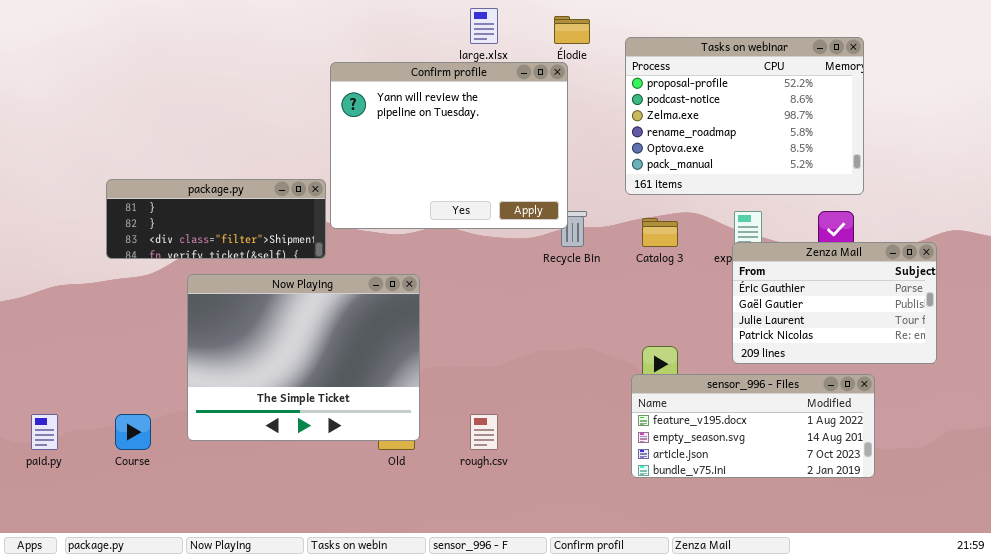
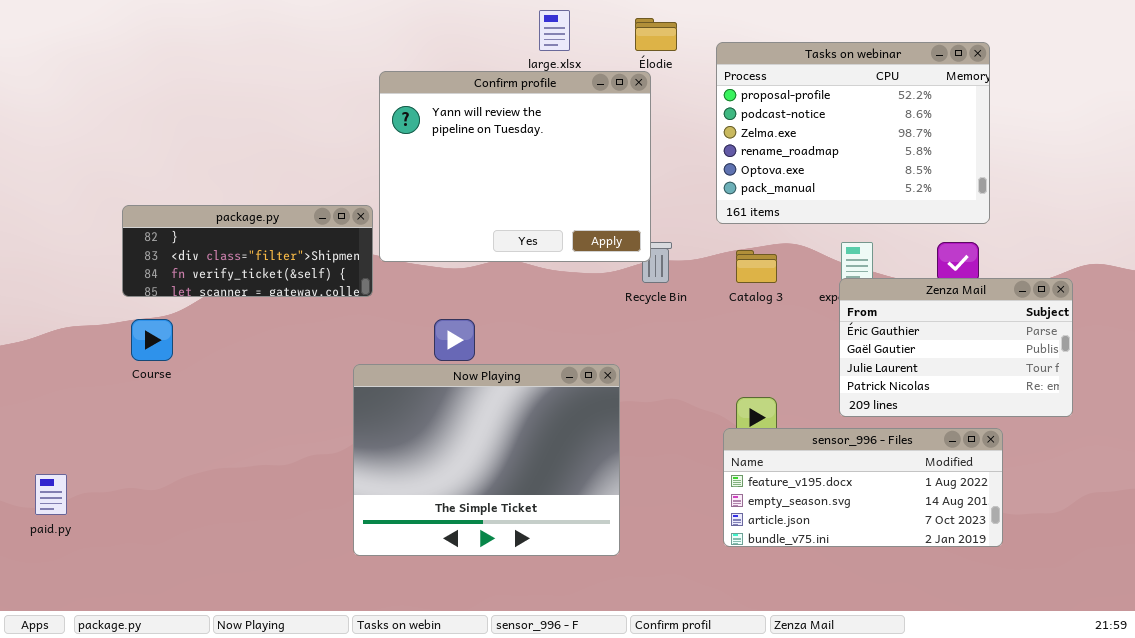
package.py: [106,179,326,259] -> [122,205,373,297], scrolled down 1 row
Now Playing: [187,274,420,441] -> [353,364,620,556], moved
Course: [115,414,151,450] -> [131,319,173,361], moved

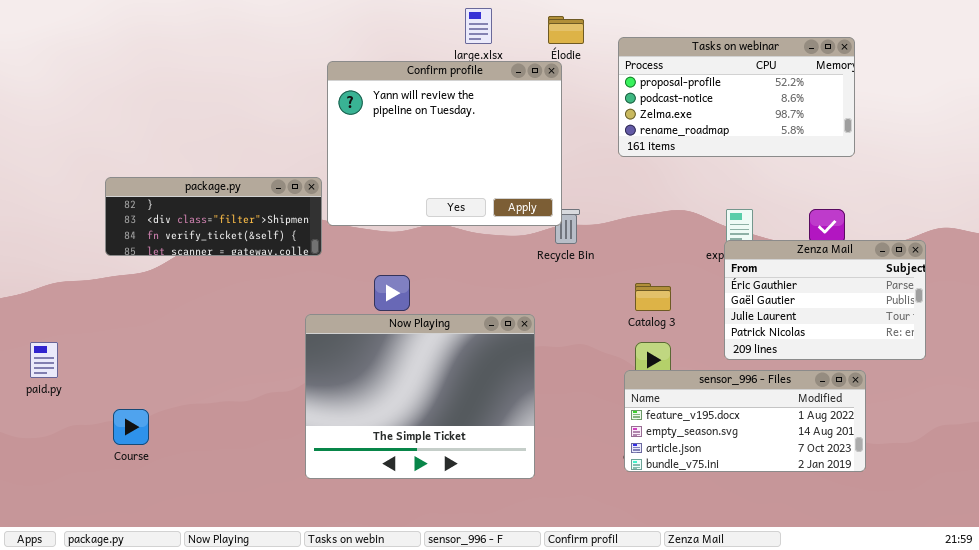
Tasks on webinar: [716,42,990,224] -> [618,37,855,157], resized
Catalog 3: [736,250,777,283] -> [635,283,671,311], moved
Course: [131,319,173,361] -> [113,409,149,445], moved
paid.py: [35,474,67,515] -> [30,342,58,378], moved

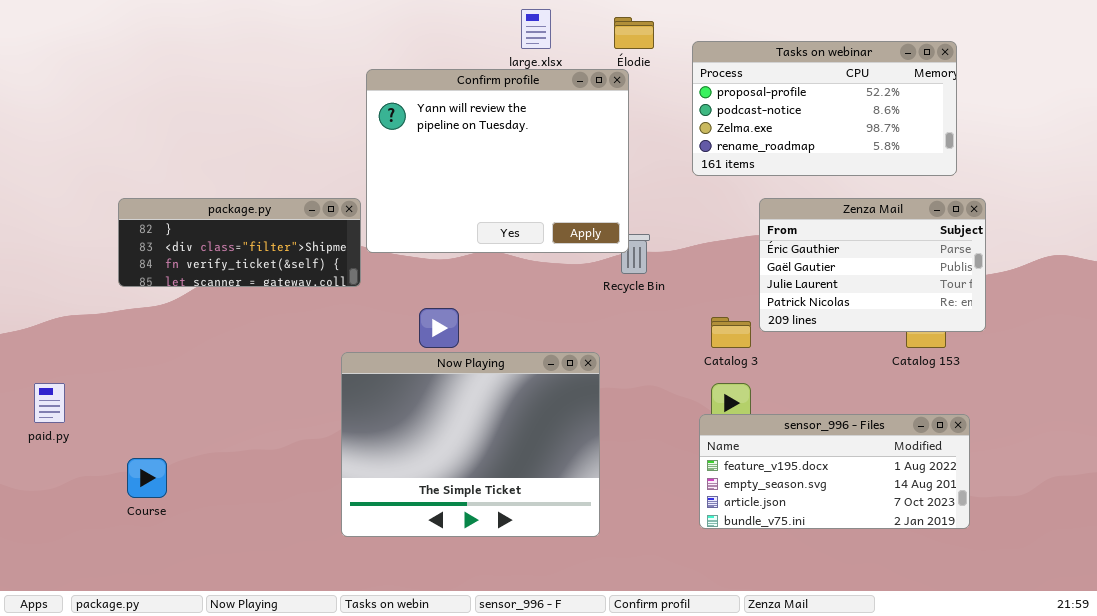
Zenza Mail: [724,240,926,360] -> [759,198,986,332], moved

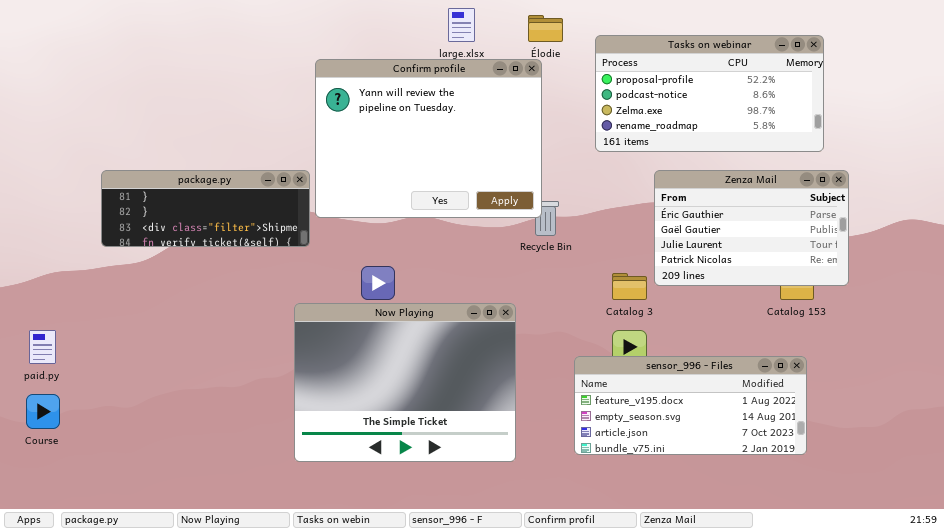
package.py: [118,198,361,287] -> [101,170,310,247], scrolled up 1 row
sensor_996 - Files: [699,414,970,529] -> [574,356,807,455], moved
Course: [127,458,167,498] -> [26,394,60,429], moved

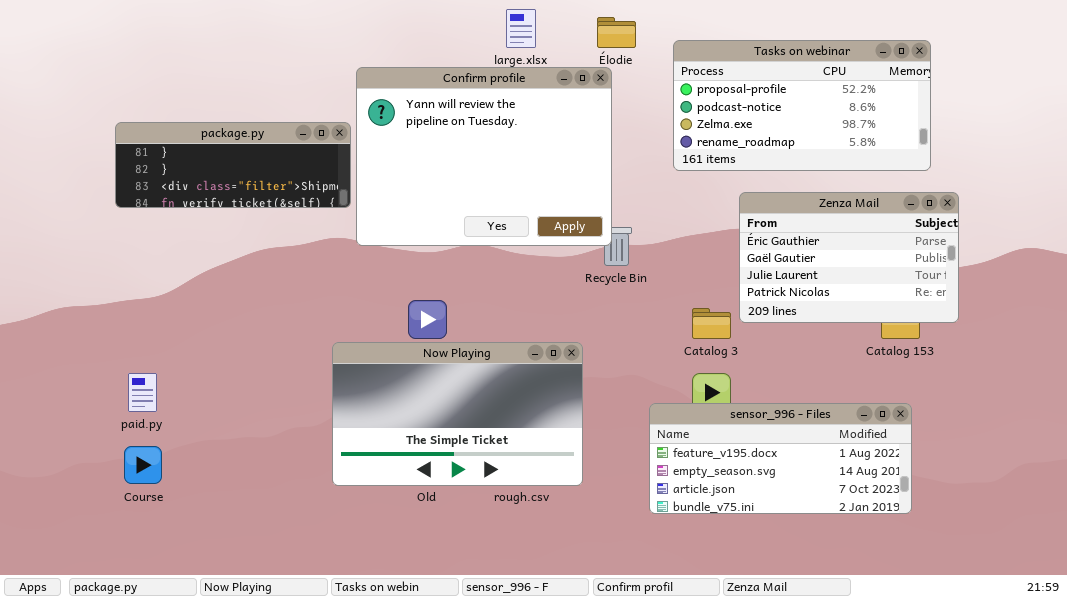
package.py: [101,170,310,247] -> [115,122,351,208], moved
Now Playing: [294,303,516,462] -> [332,342,583,486], resized
paid.py: [29,330,56,364] -> [128,373,157,412], moved
Course: [26,394,60,429] -> [124,446,162,484], moved

